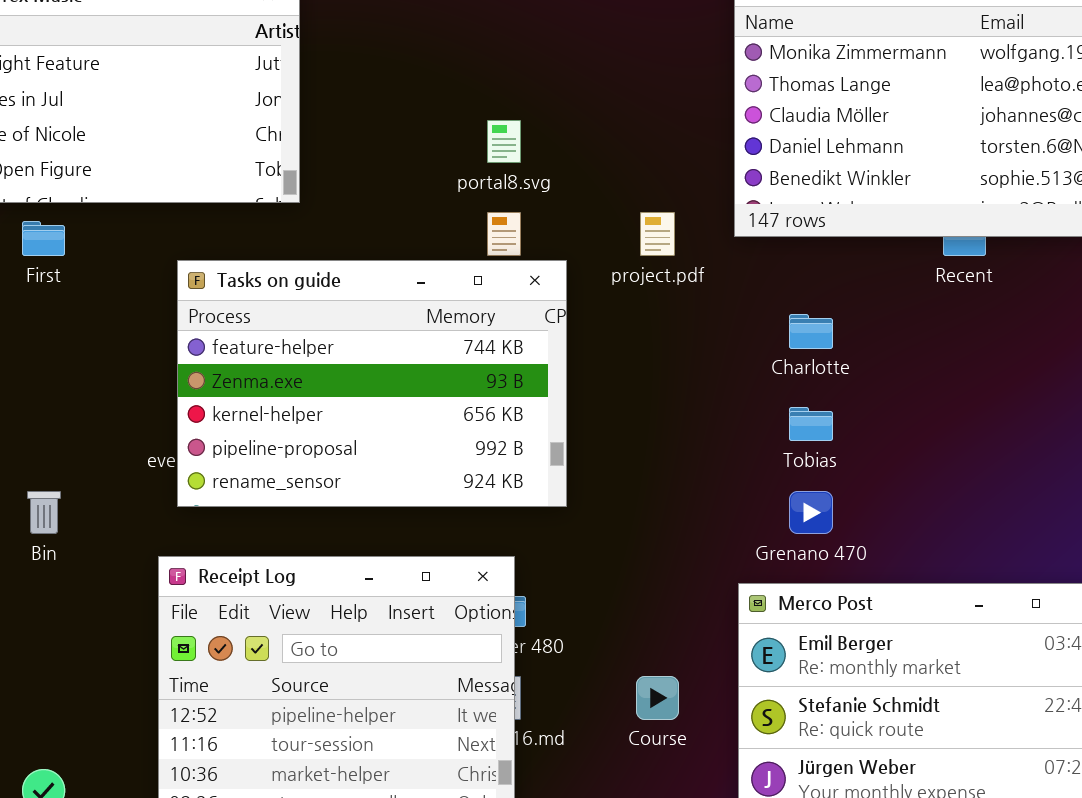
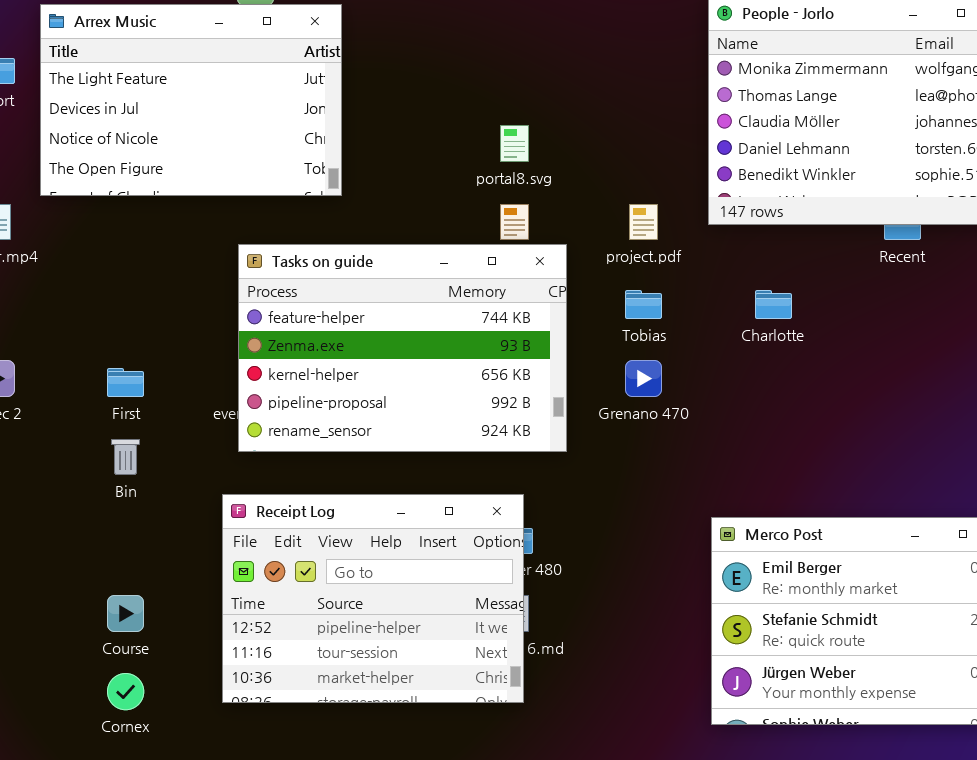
First: [22,221,65,256] -> [107,368,144,397], moved
Tobias: [789,407,833,441] -> [625,290,662,319], moved
Grenano 470: [789,491,833,534] -> [625,360,662,397], moved
Course: [636,676,679,720] -> [107,595,144,632], moved

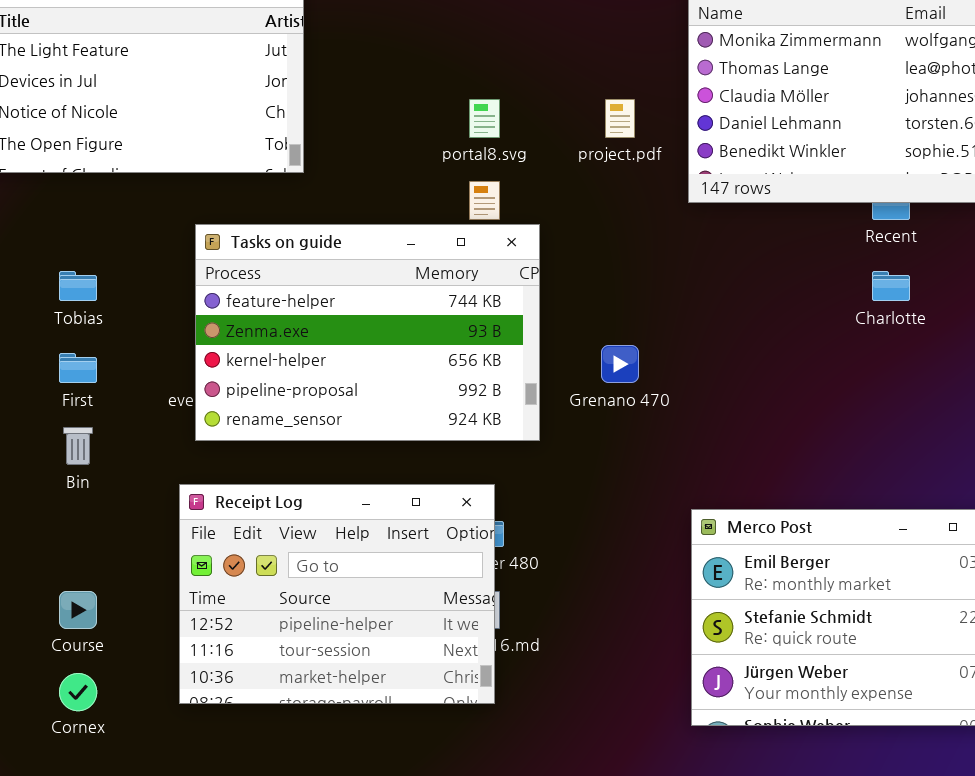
project.pdf: [629,204,658,240] -> [605,99,635,138], moved
Tobias: [625,290,662,319] -> [59,271,97,301], moved
Charlotte: [755,290,792,319] -> [872,271,910,301], moved

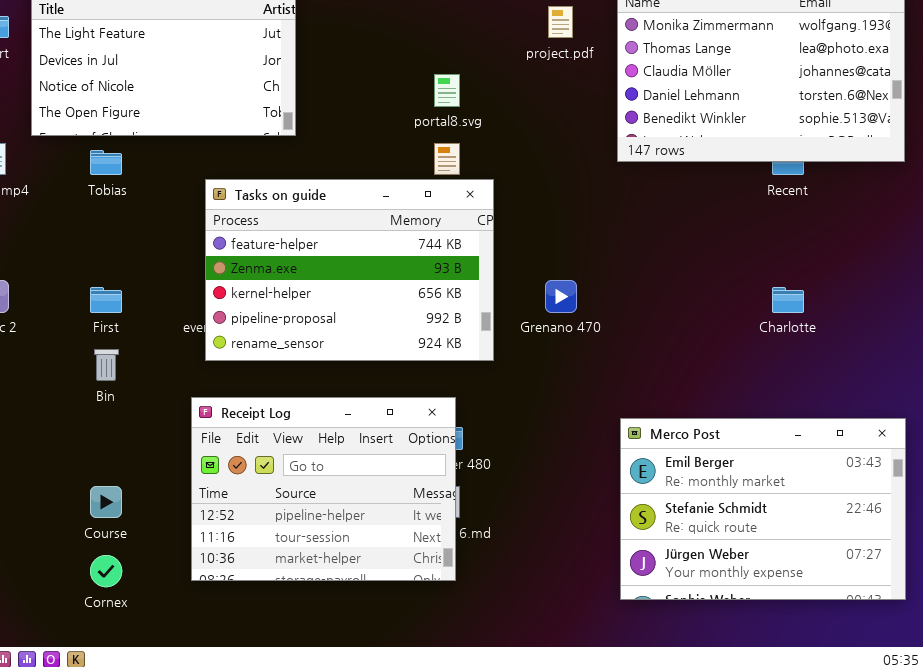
project.pdf: [605,99,635,138] -> [548,6,573,38], moved
Tobias: [59,271,97,301] -> [90,150,122,175], moved
Charlotte: [872,271,910,301] -> [772,287,804,313], moved

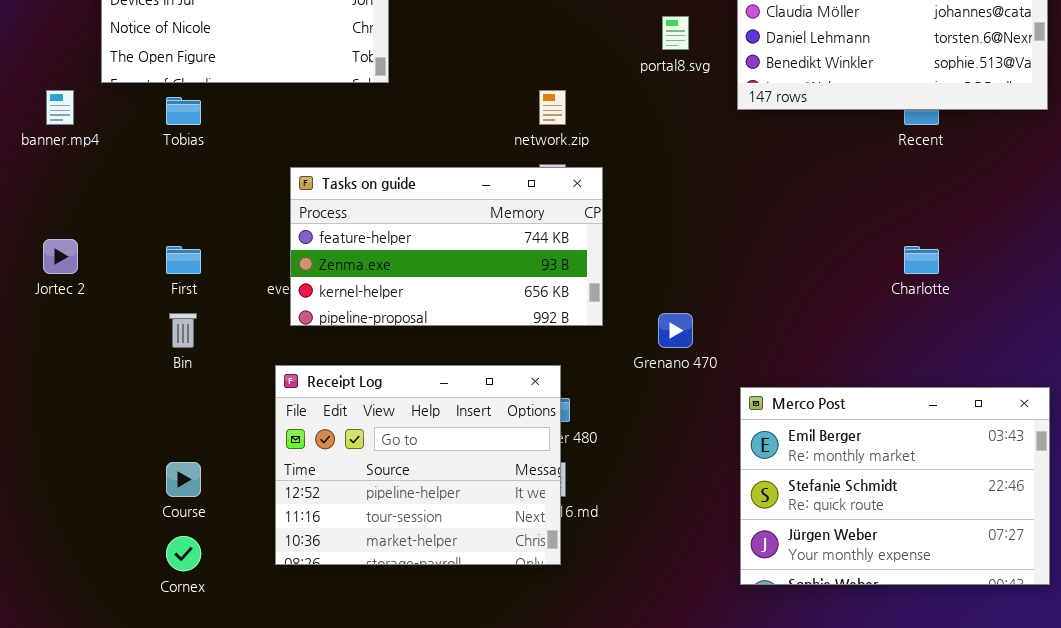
portal8.svg: [434,74,460,107] -> [662,16,689,50], moved
Tasks on guide: [205,179,494,361] -> [290,167,603,326], resized
Grenano 470: [545,280,577,313] -> [658,313,693,348], moved

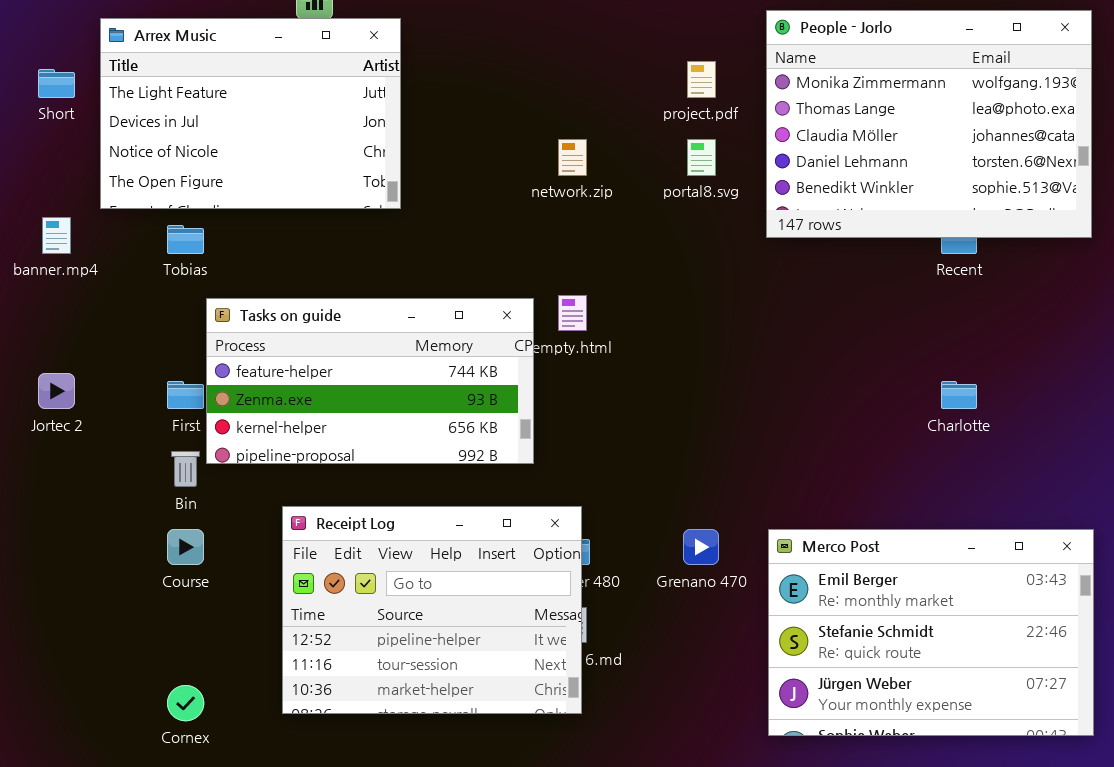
network.zip: [539,90,566,125] -> [558,139,587,176], moved
Tasks on guide: [290,167,603,326] -> [206,298,534,464], moved
Grenano 470: [658,313,693,348] -> [683,529,719,565], moved
Course: [166,462,201,497] -> [167,529,204,565], moved

